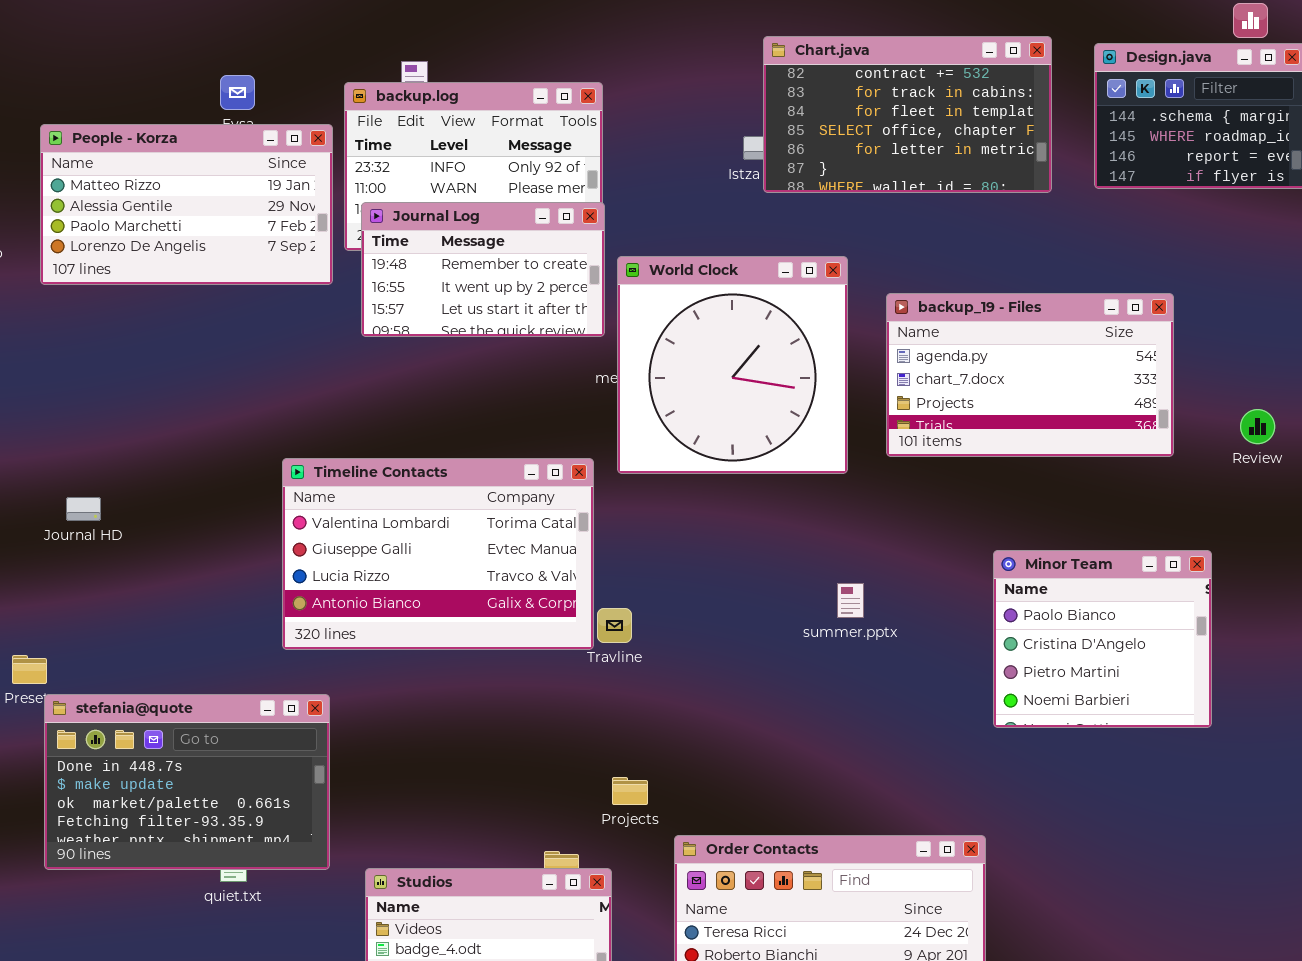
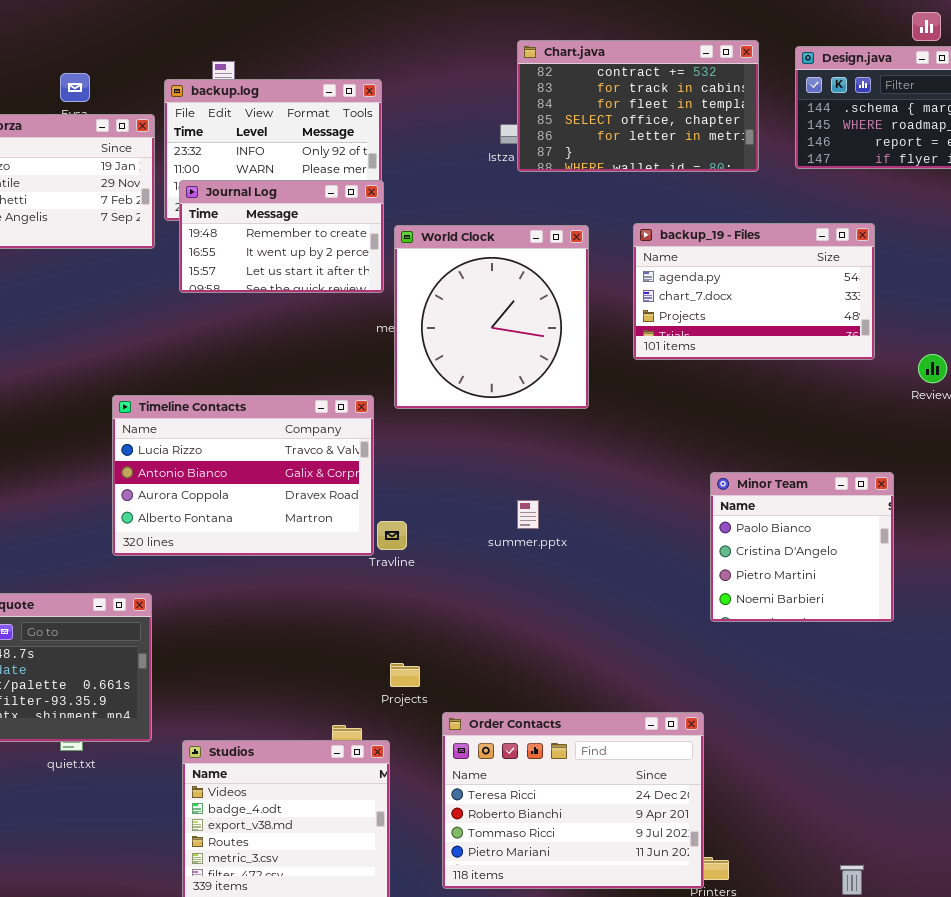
backup_19 - Files: [886,293,1174,457] -> [633,223,875,360], moved
Timeline Contacts: [282,458,594,650] -> [112,395,374,556], scrolled down 2 rows
summer.pptx: [837,583,864,618] -> [517,500,539,529], moved

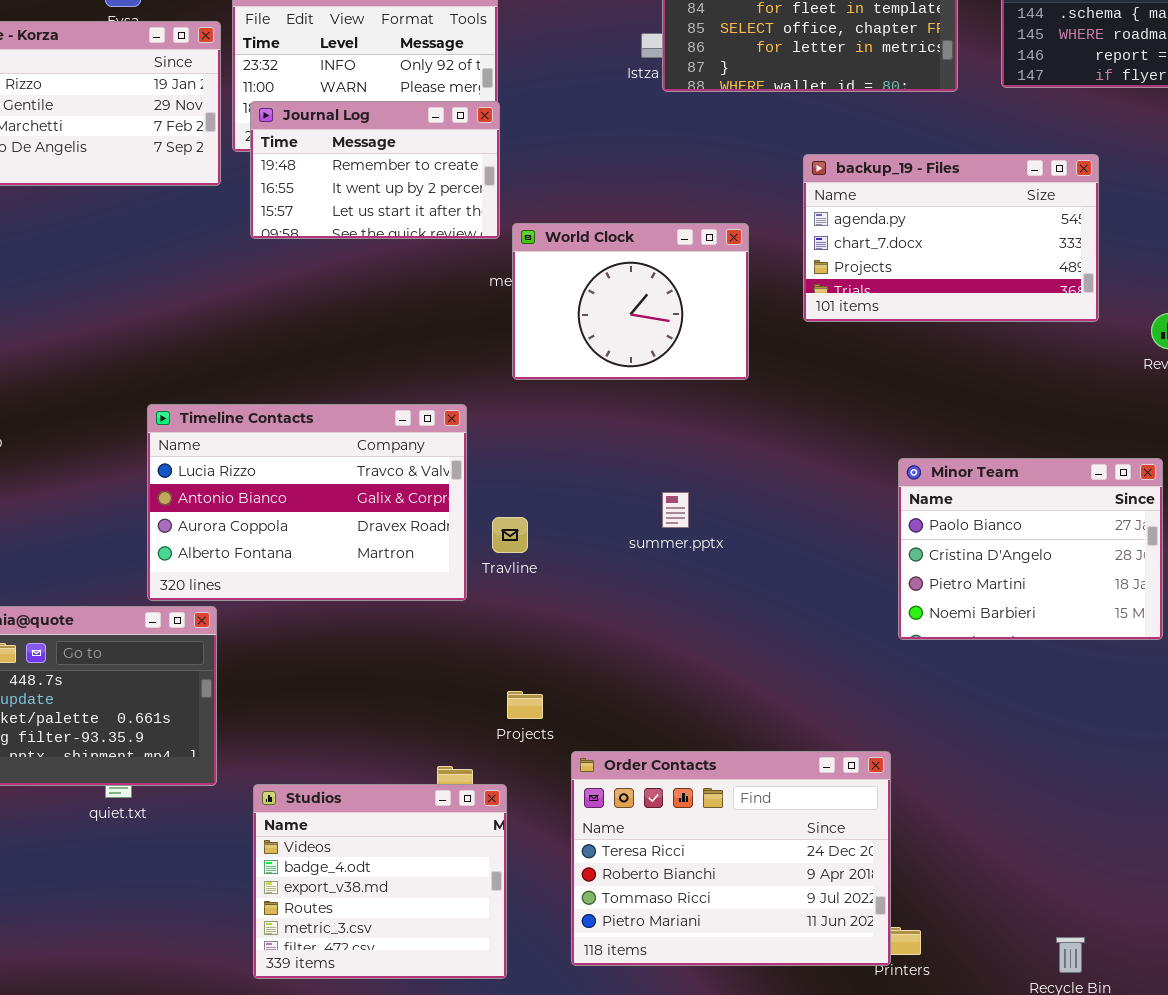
World Clock: [394,225,589,409] -> [512,223,749,380], resized
Timeline Contacts: [112,395,374,556] -> [147,404,467,601], moved
Minor Team: [710,472,894,622] -> [898,458,1163,640], resized

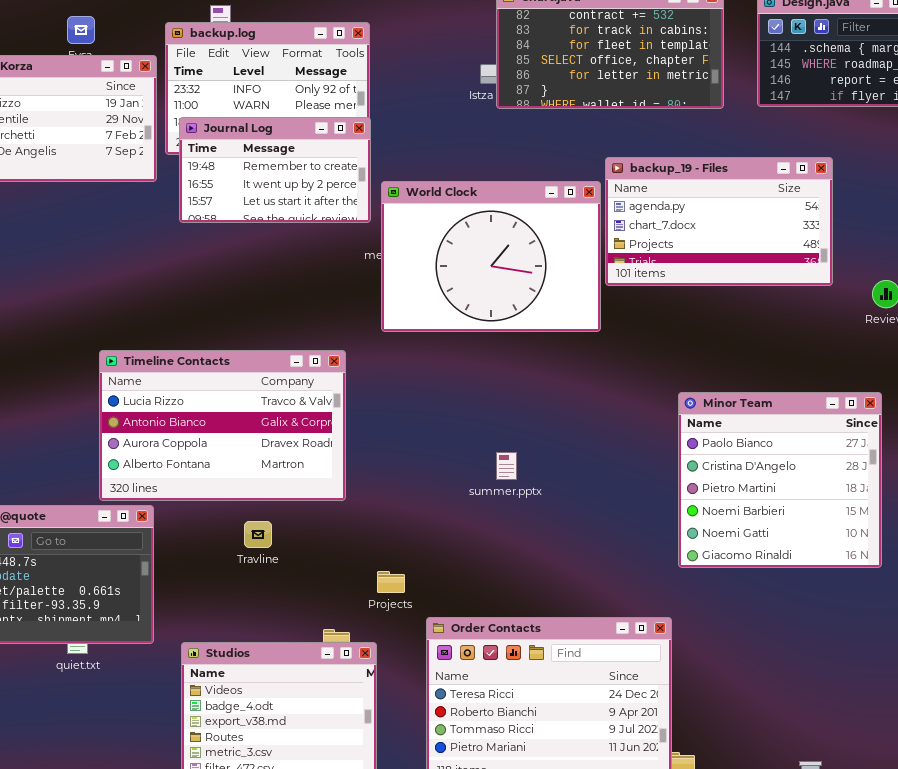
World Clock: [512,223,749,380] -> [381,181,601,332], resized
Minor Team: [898,458,1163,640] -> [678,392,882,568], resized
summer.pptx: [662,492,689,528] -> [496,452,517,480], moved
Travline: [492,517,528,553] -> [244,521,272,548], moved

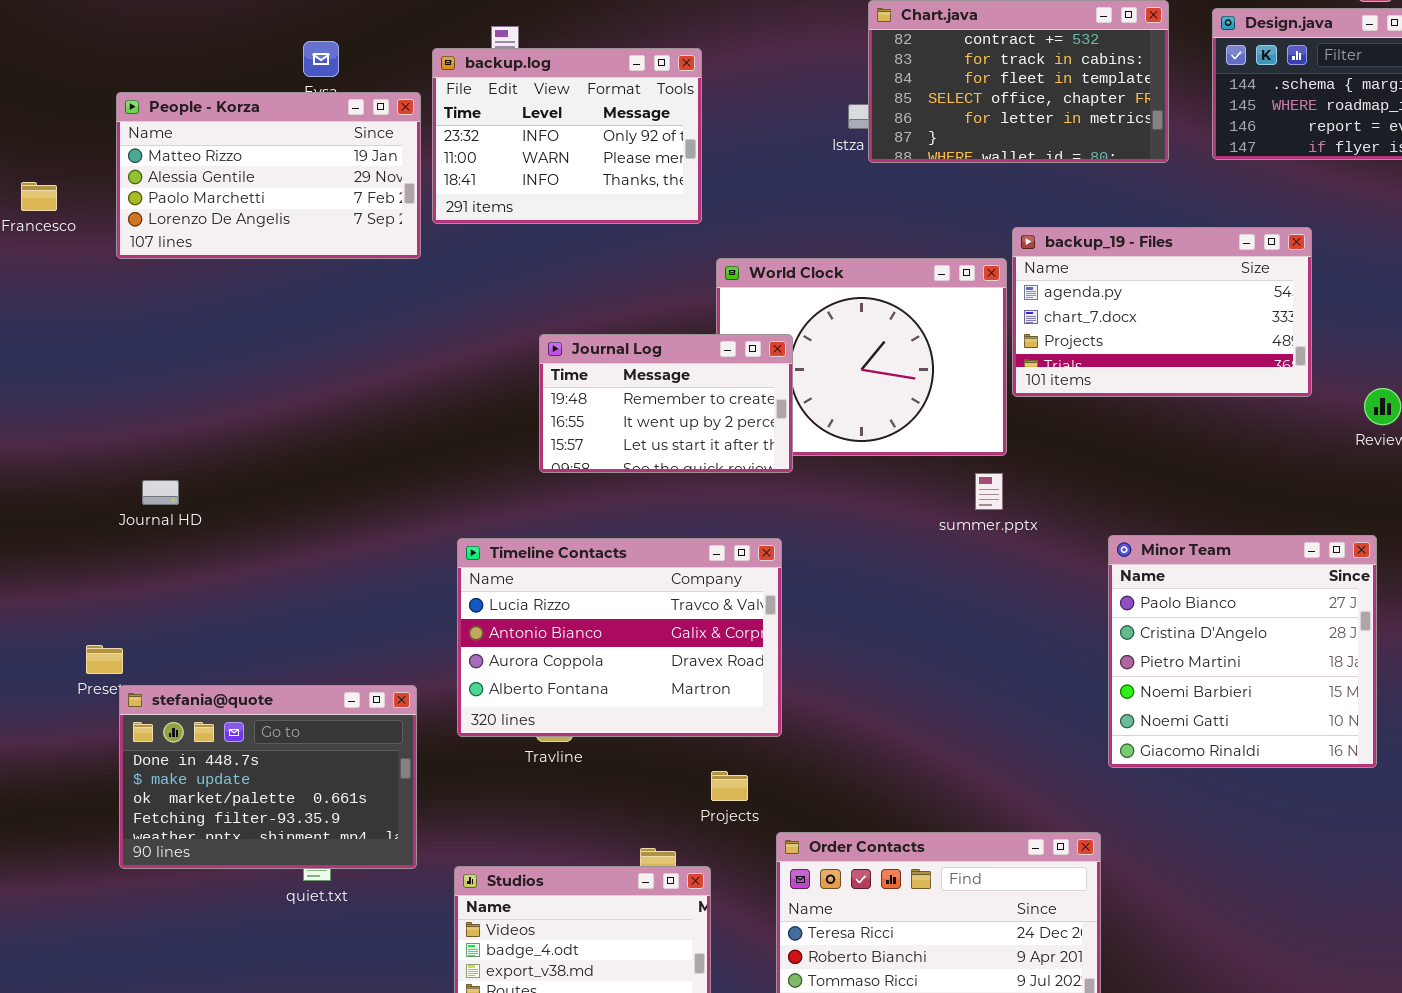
Journal Log: [179,117,371,223] -> [539,334,793,473], moved
Timeline Contacts: [99,350,346,501] -> [457,538,782,737], moved
summer.pptx: [496,452,517,480] -> [975,473,1003,510], moved

